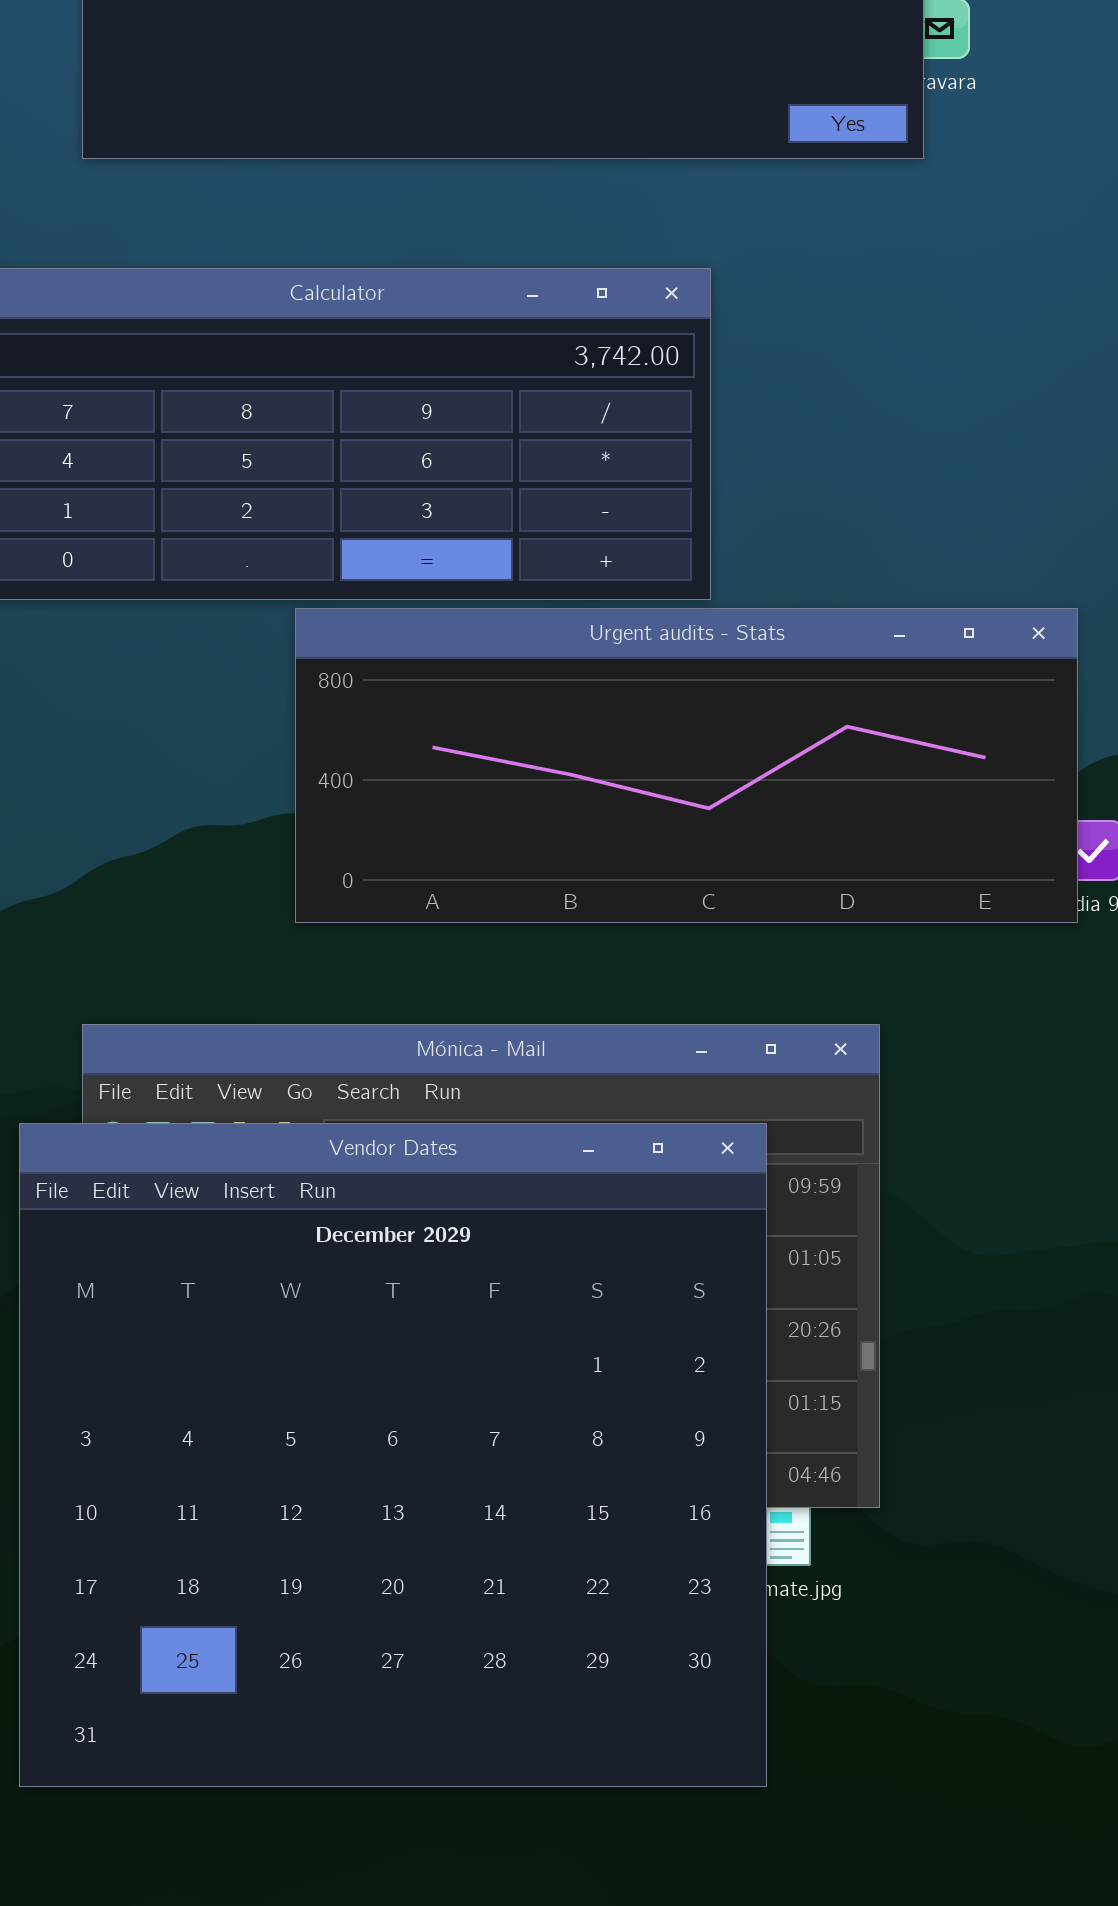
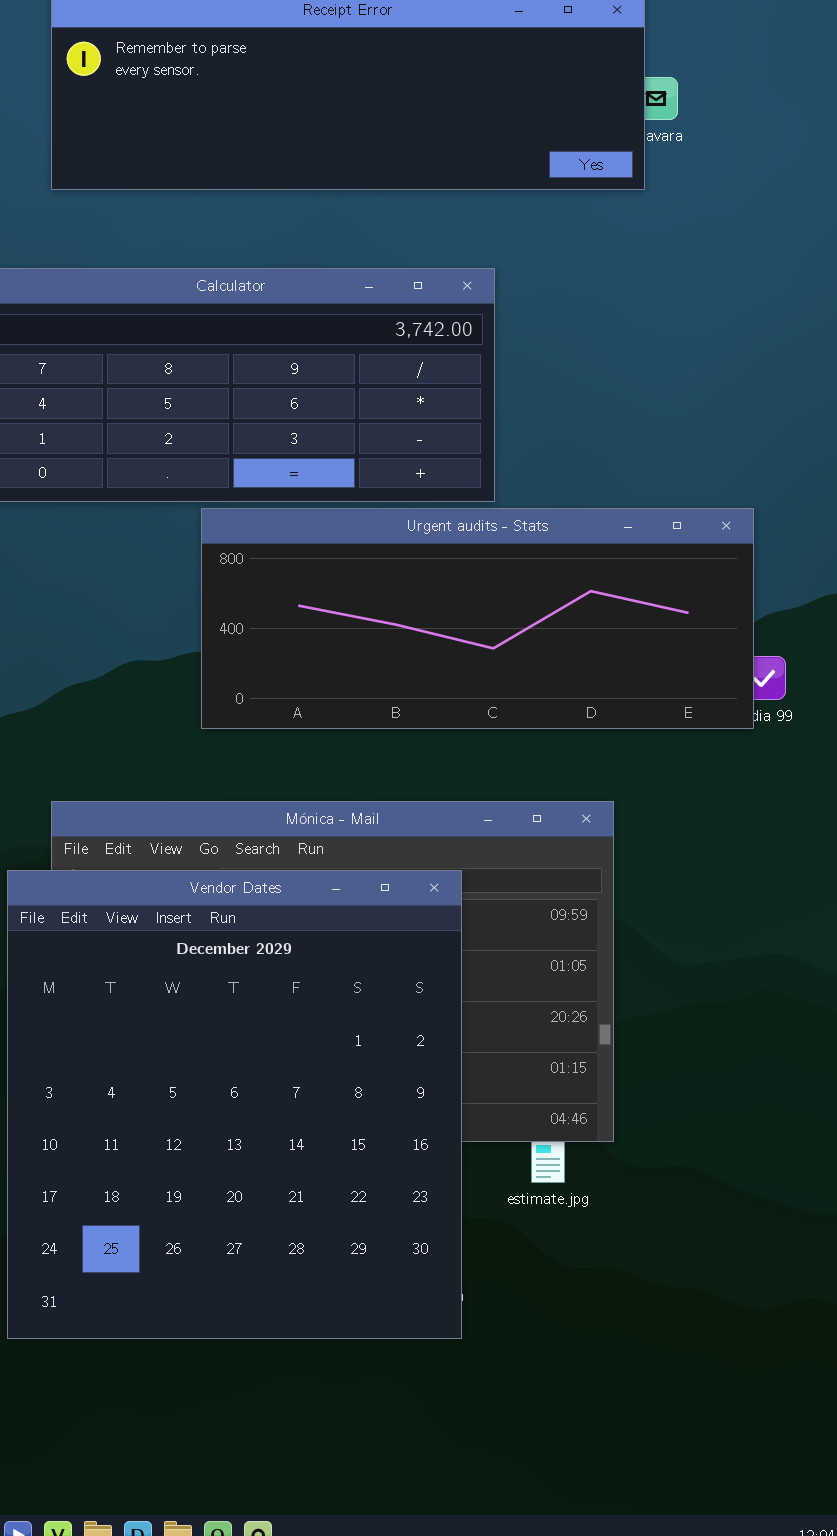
Vendor Dates: [19,1123,767,1787] -> [7,870,462,1339], resized

